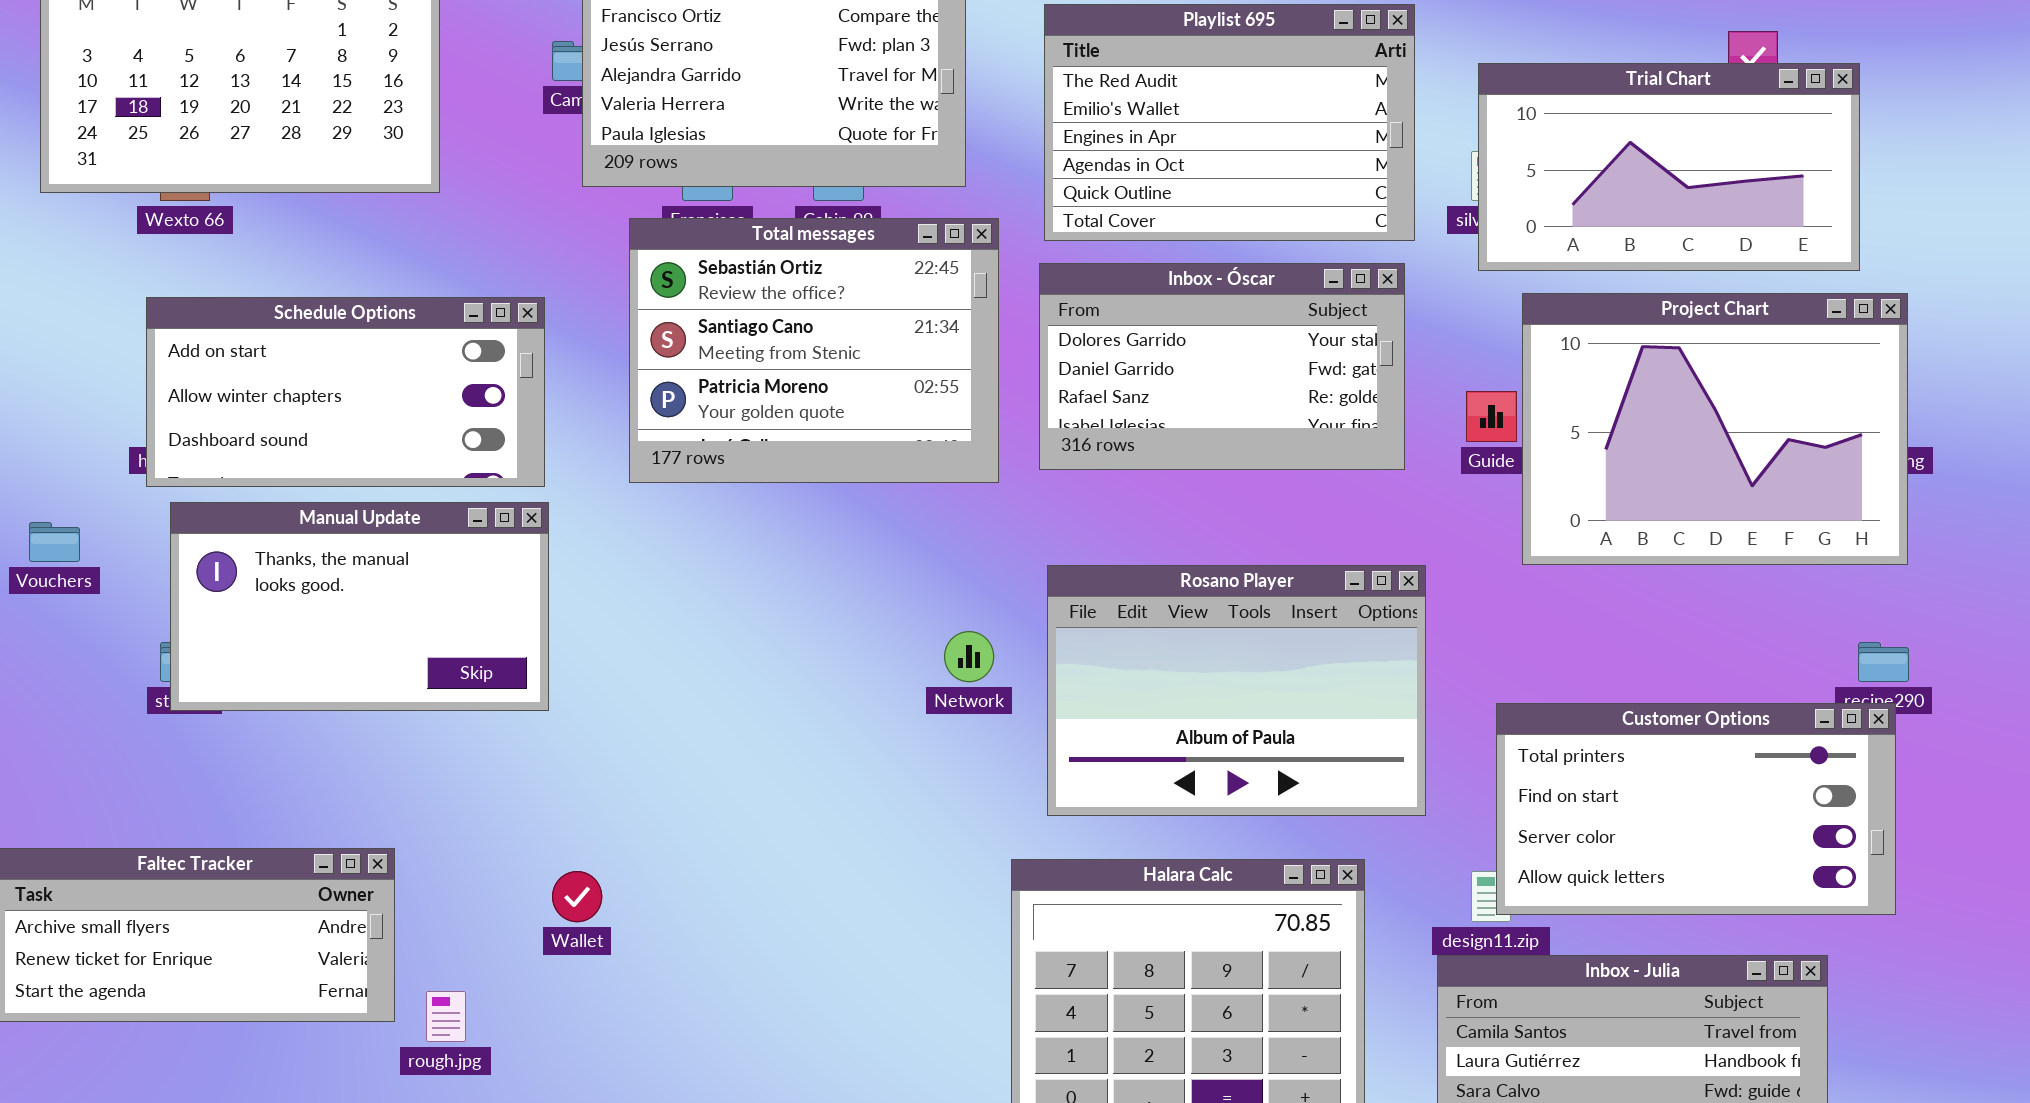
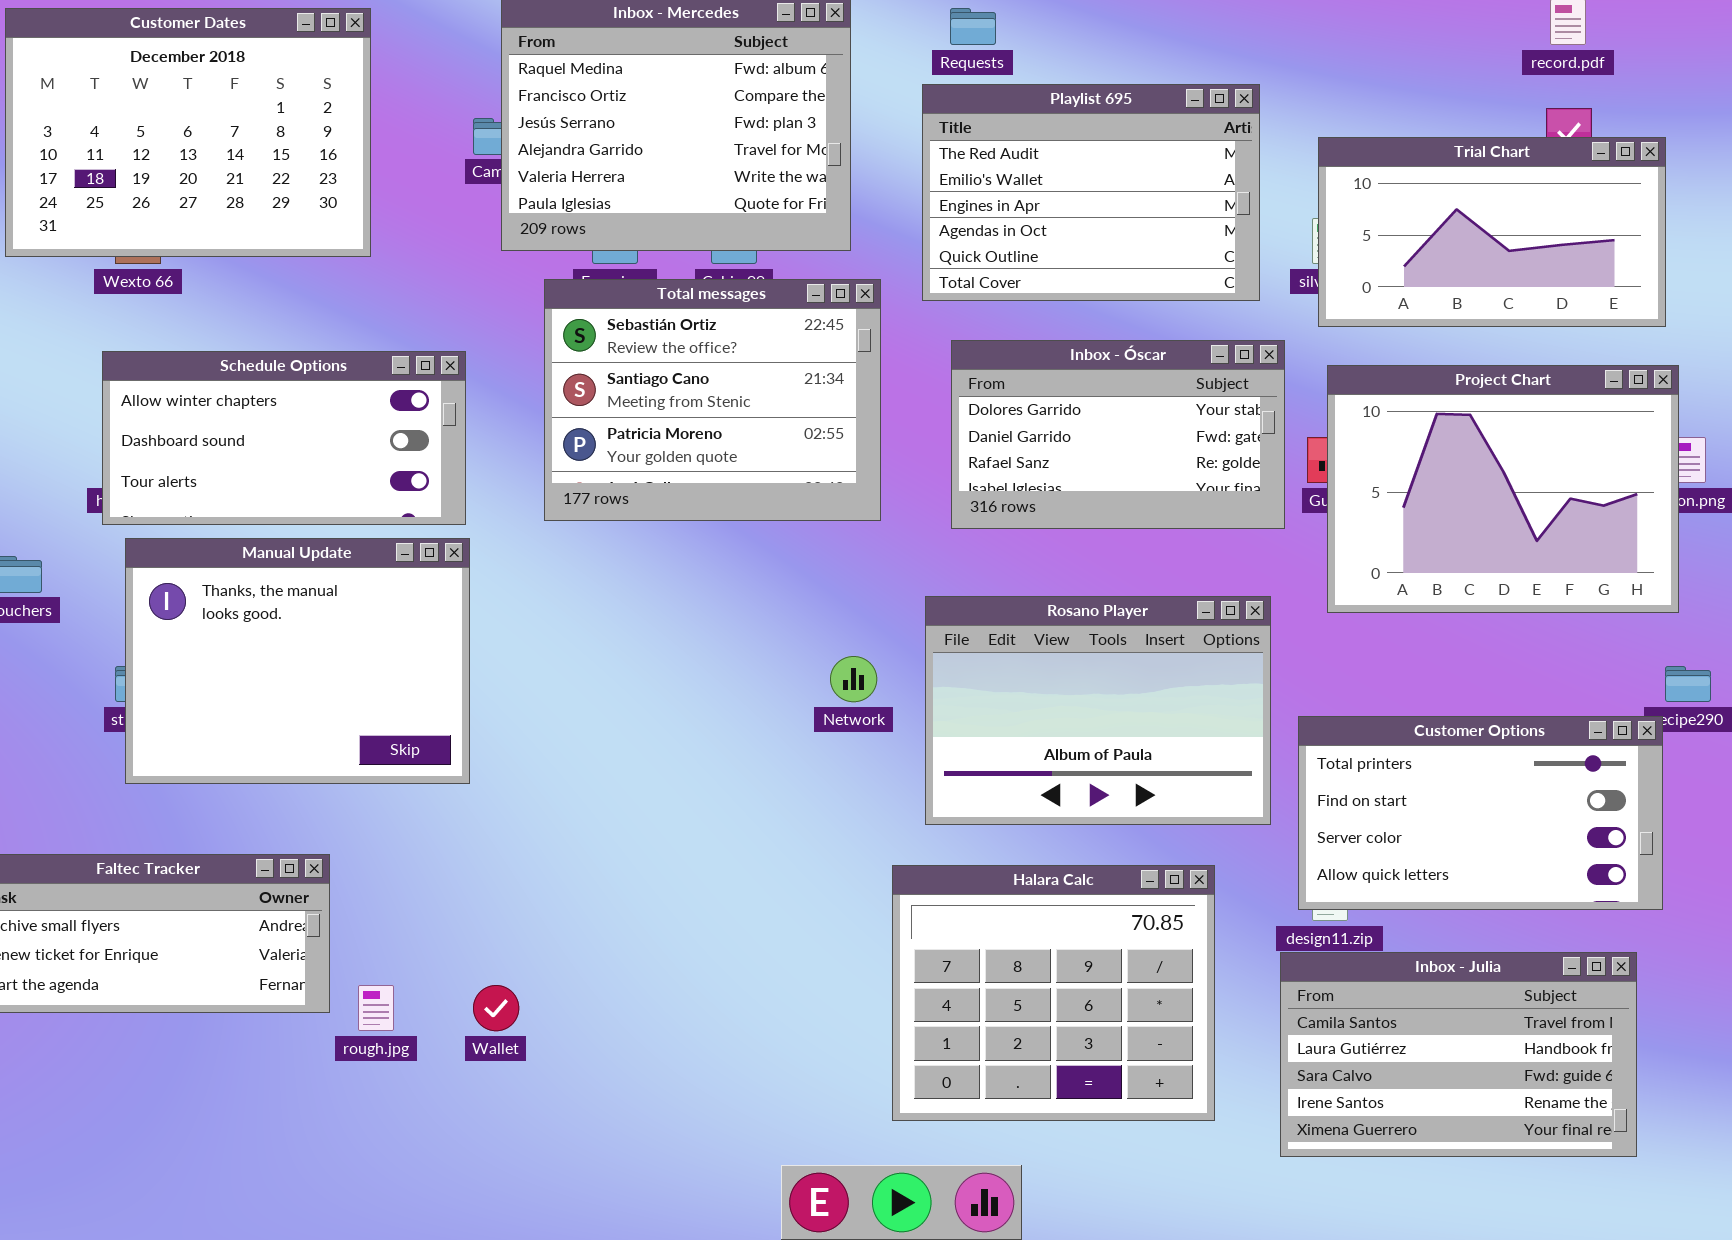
Inbox - Óscar: [1039,263,1405,470] -> [951,340,1285,529], moved
Project Chart: [1522,293,1908,565] -> [1327,365,1679,613], moved
Schedule Options: [146,297,545,487] -> [102,351,466,525], scrolled down 1 row
Manual Update: [170,502,549,711] -> [125,538,470,784], resized
Customer Options: [1496,703,1896,915] -> [1298,716,1663,910], moved
Wallet: [552,871,602,922] -> [473,985,519,1031], moved

